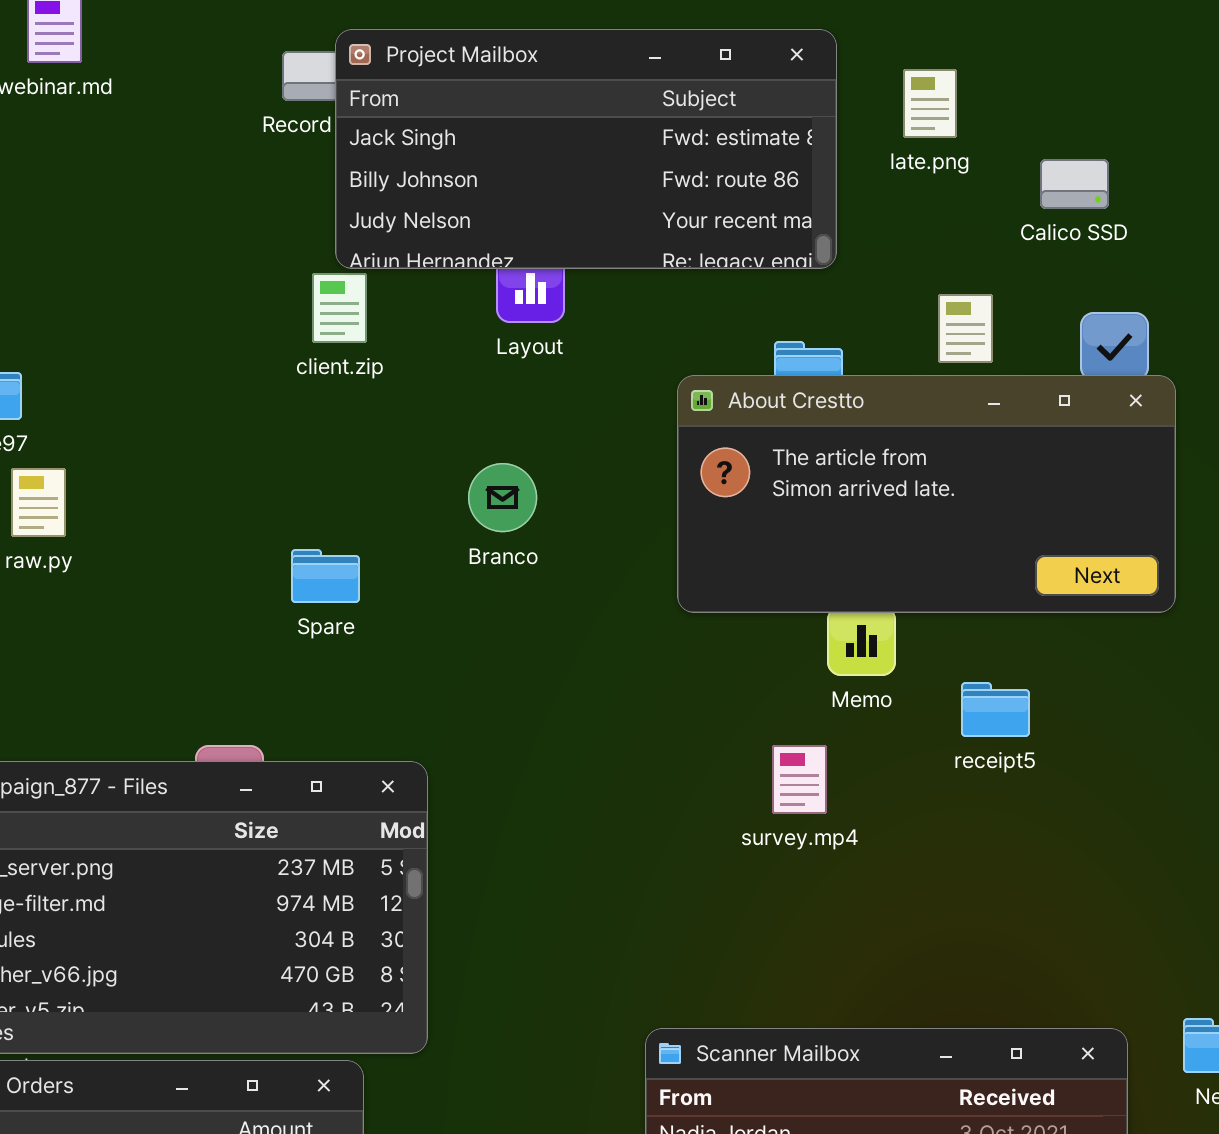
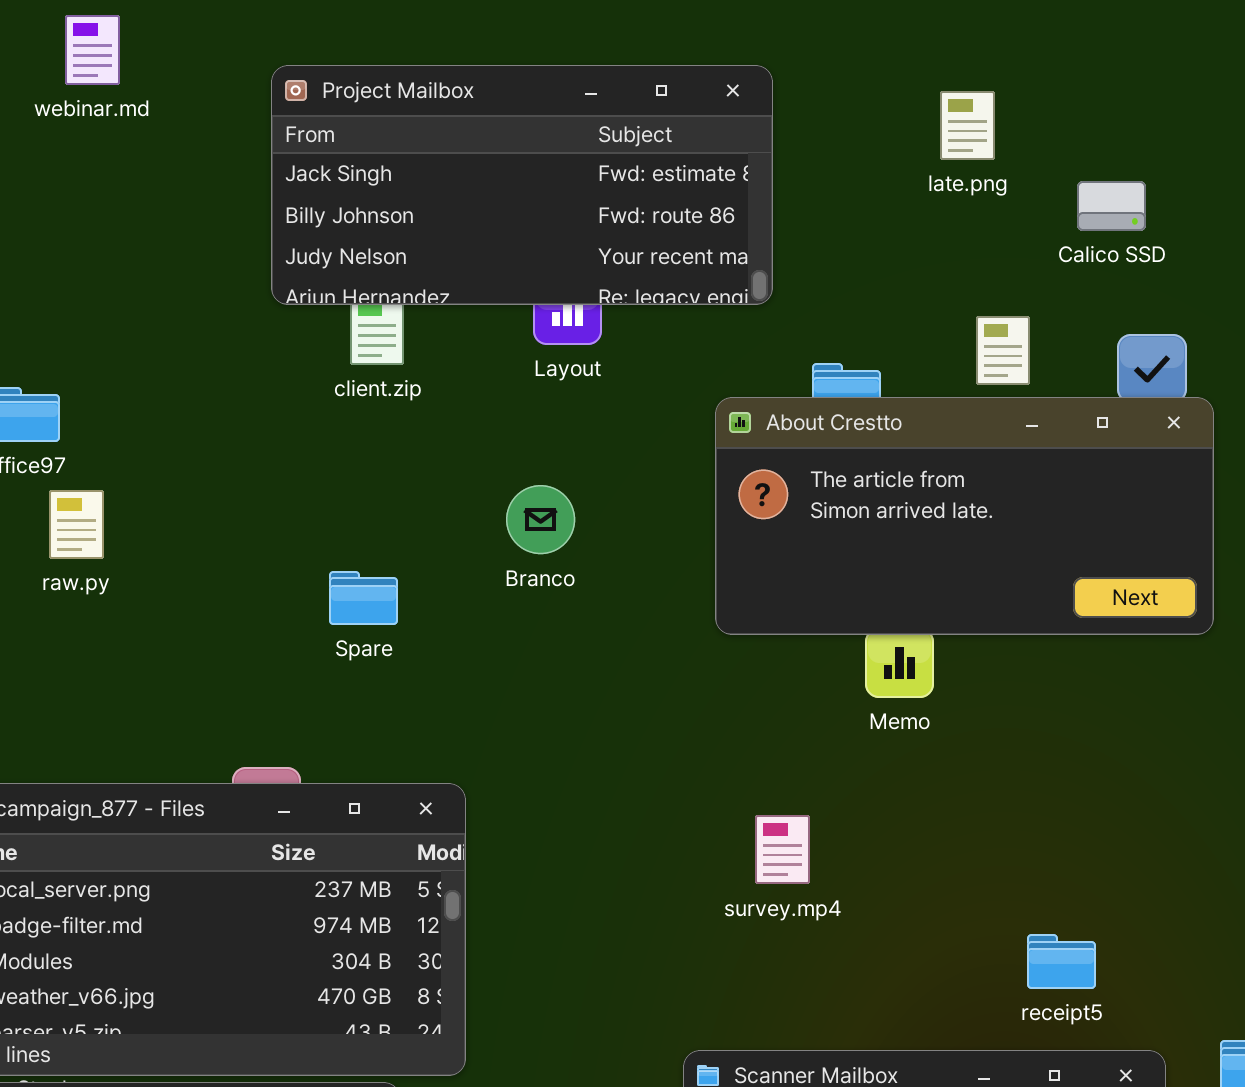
Project Mailbox: [335,29,837,269] -> [271,65,773,305], moved
receipt5: [961,682,1030,737] -> [1027,934,1096,989], moved
survey.mp4: [772,745,827,814] -> [755,815,810,884], moved

